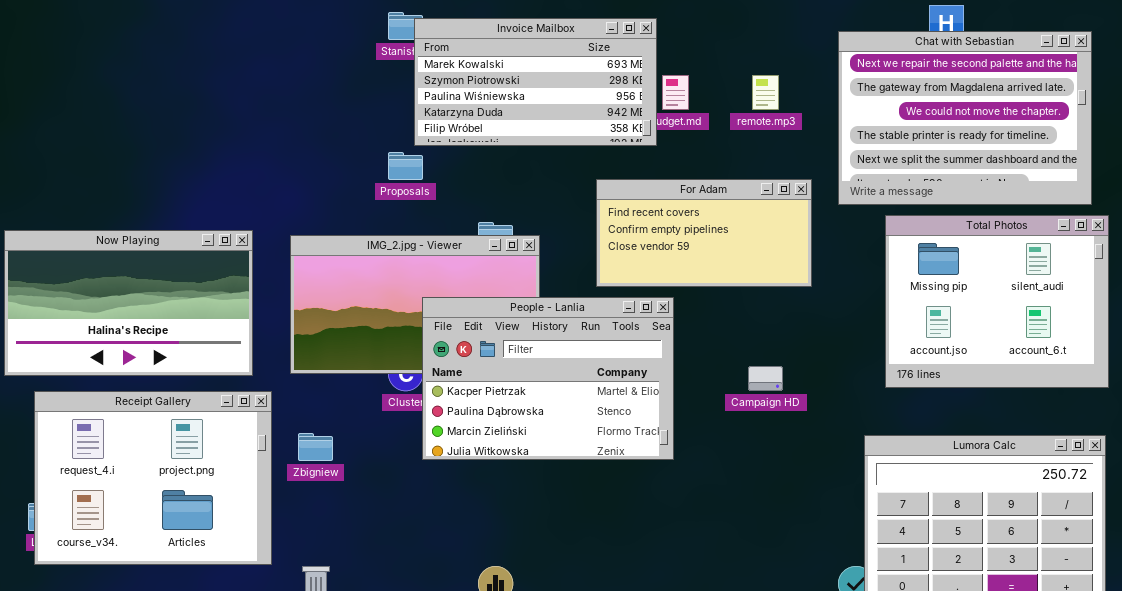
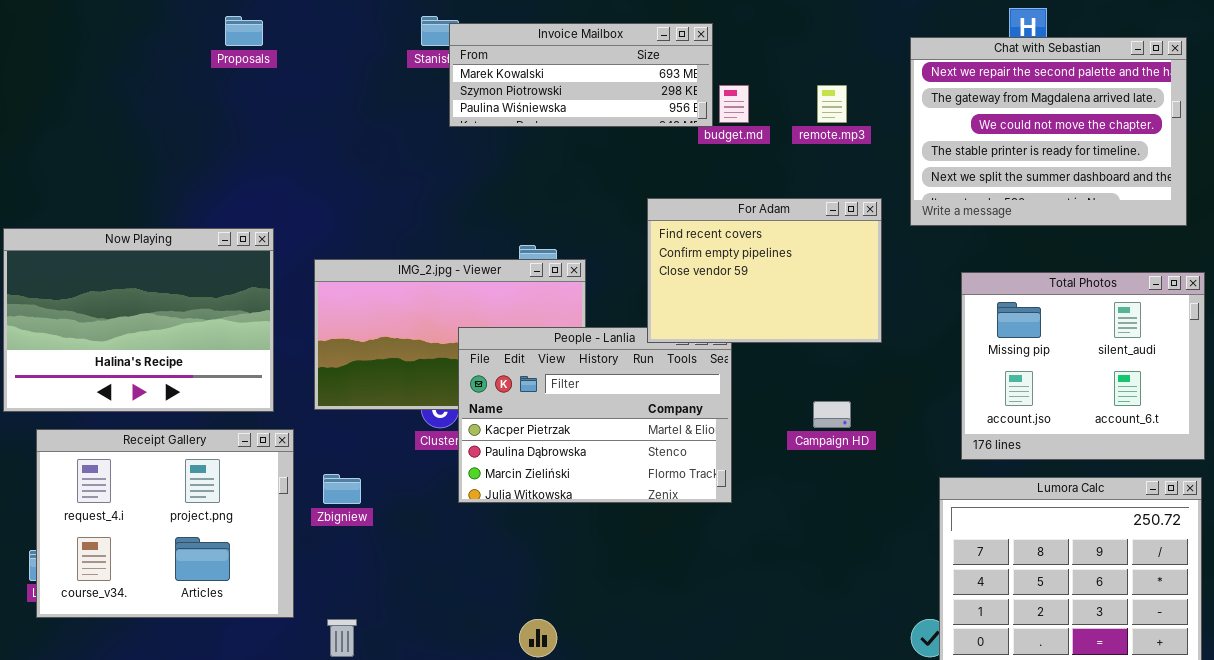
Invoice Mailbox: [414,18,657,146] -> [449,23,713,127], resized
Proposals: [388,152,423,180] -> [225,16,263,46], moved
For Adam: [596,179,812,287] -> [647,198,882,343], resized
Total Photos: [885,215,1109,388] -> [961,272,1205,460], moved
Now Playing: [4,230,253,376] -> [3,228,274,412], resized

